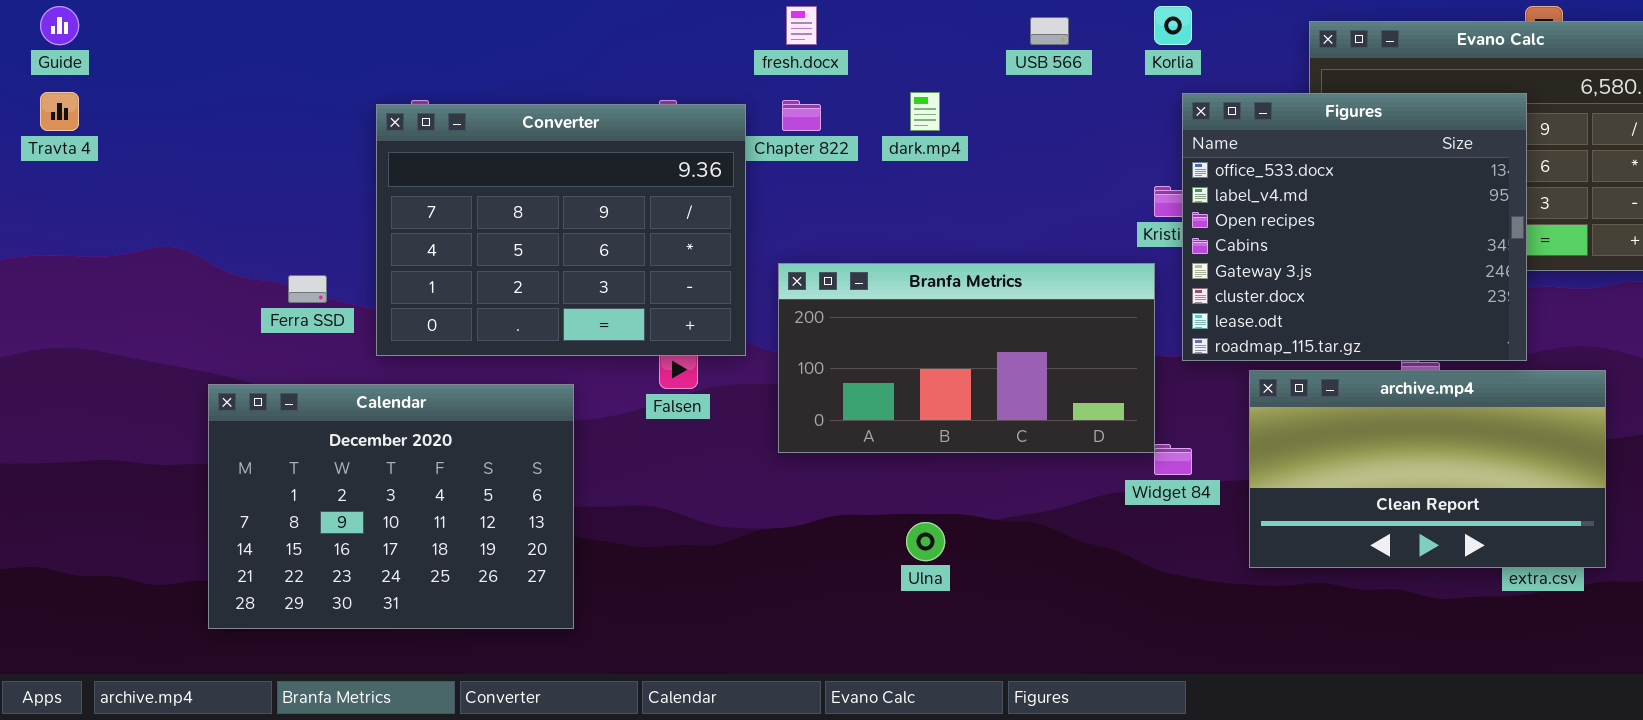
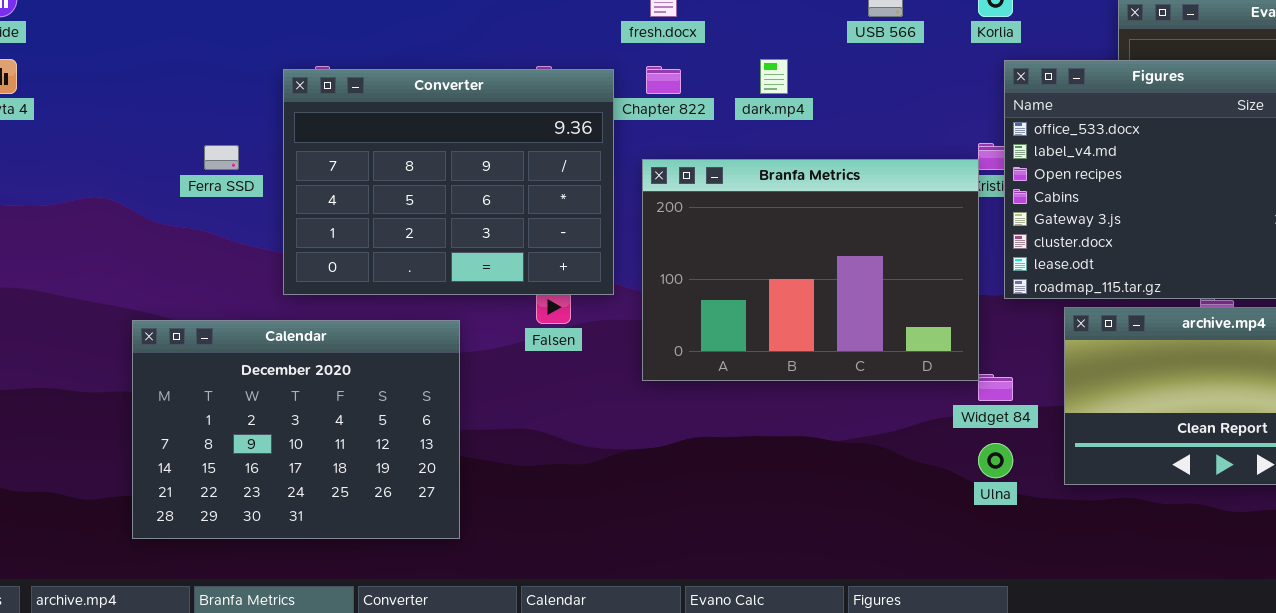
Branfa Metrics: [778,263,1155,453] -> [642,159,979,381], resized
Ferra SSD: [288,275,327,303] -> [204,145,239,170], moved
Ulna: [906,522,945,561] -> [978,443,1013,478], moved

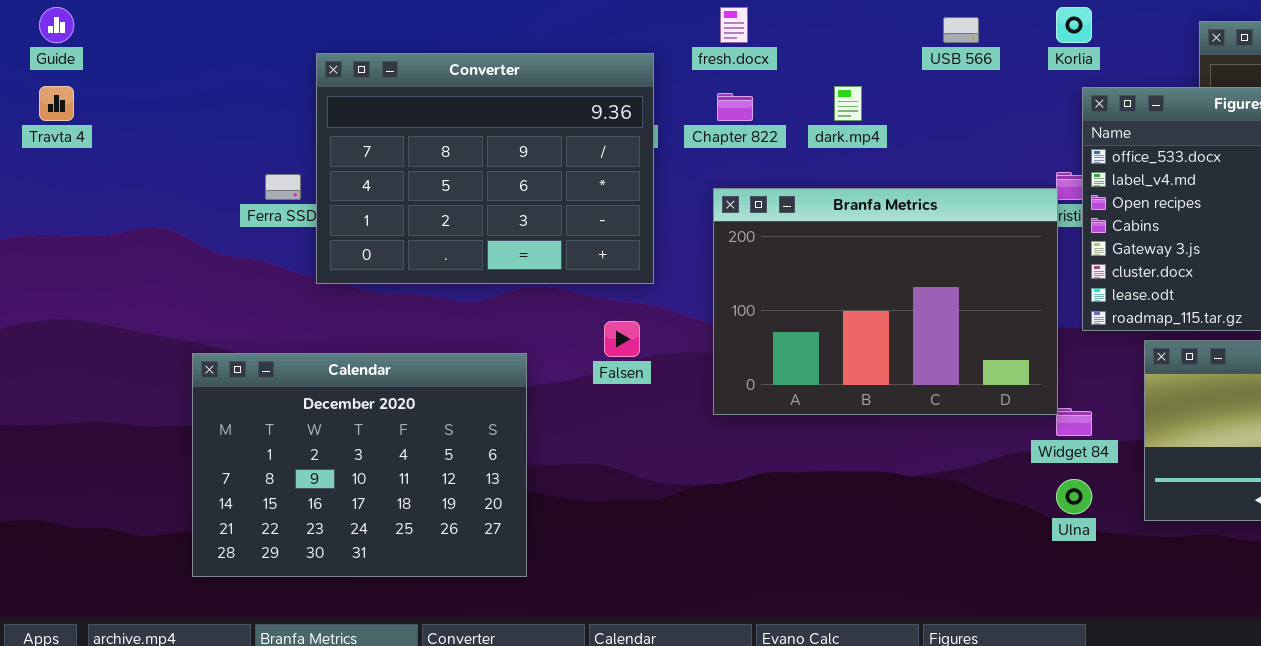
Converter: [283,69,614,295] -> [316,53,654,284], moved

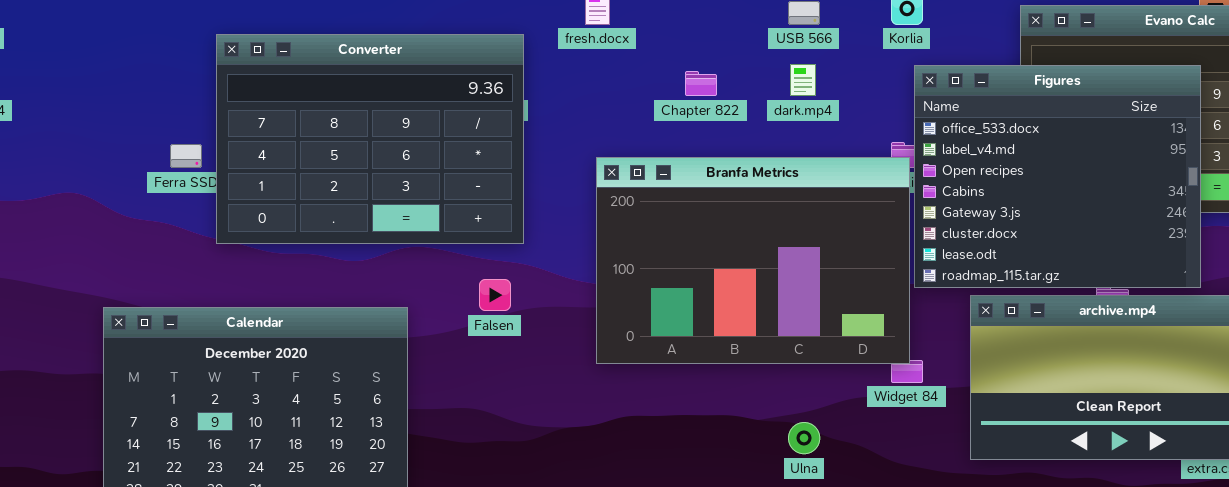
dark.mp4: [834,86,862,121] -> [790,64,816,96], moved
Chapter 822: [717,93,753,121] -> [685,71,717,96], moved
Branfa Metrics: [713,188,1058,415] -> [596,157,910,364], moved
Ulna: [1056,479,1092,514] -> [788,422,820,454], moved

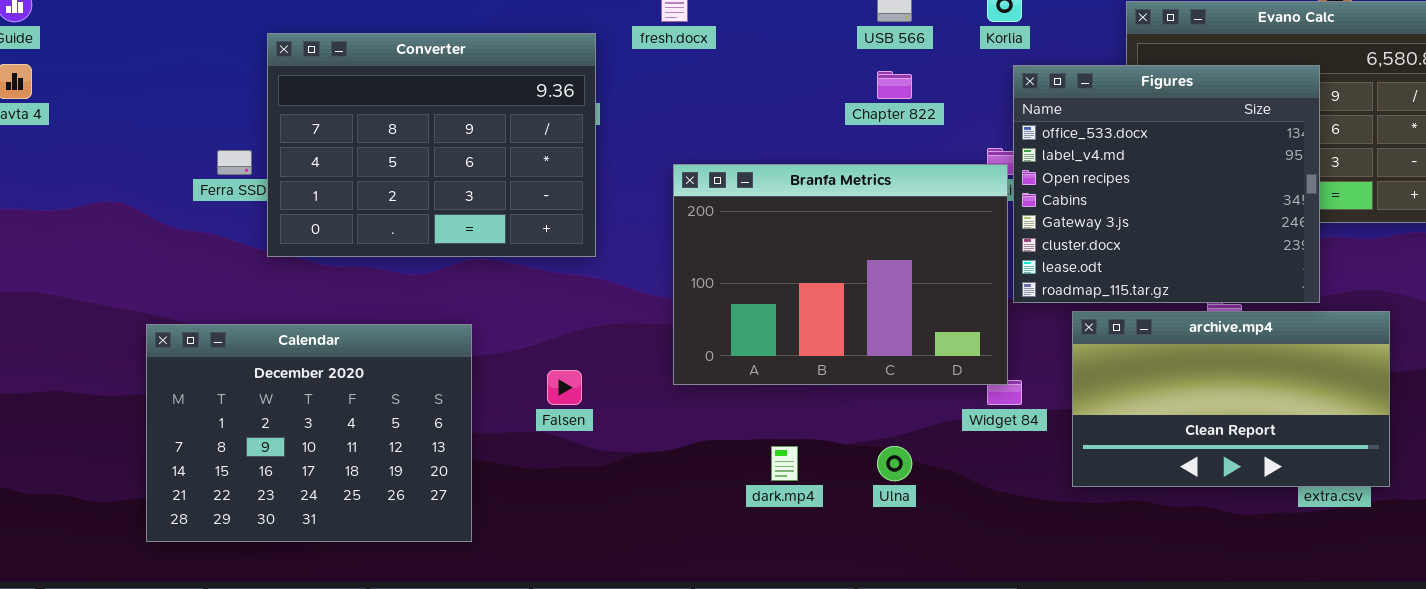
dark.mp4: [790,64,816,96] -> [771,446,798,481], moved
Chapter 822: [685,71,717,96] -> [877,71,912,99], moved
Falsen: [479,279,511,311] -> [547,370,582,405], moved

